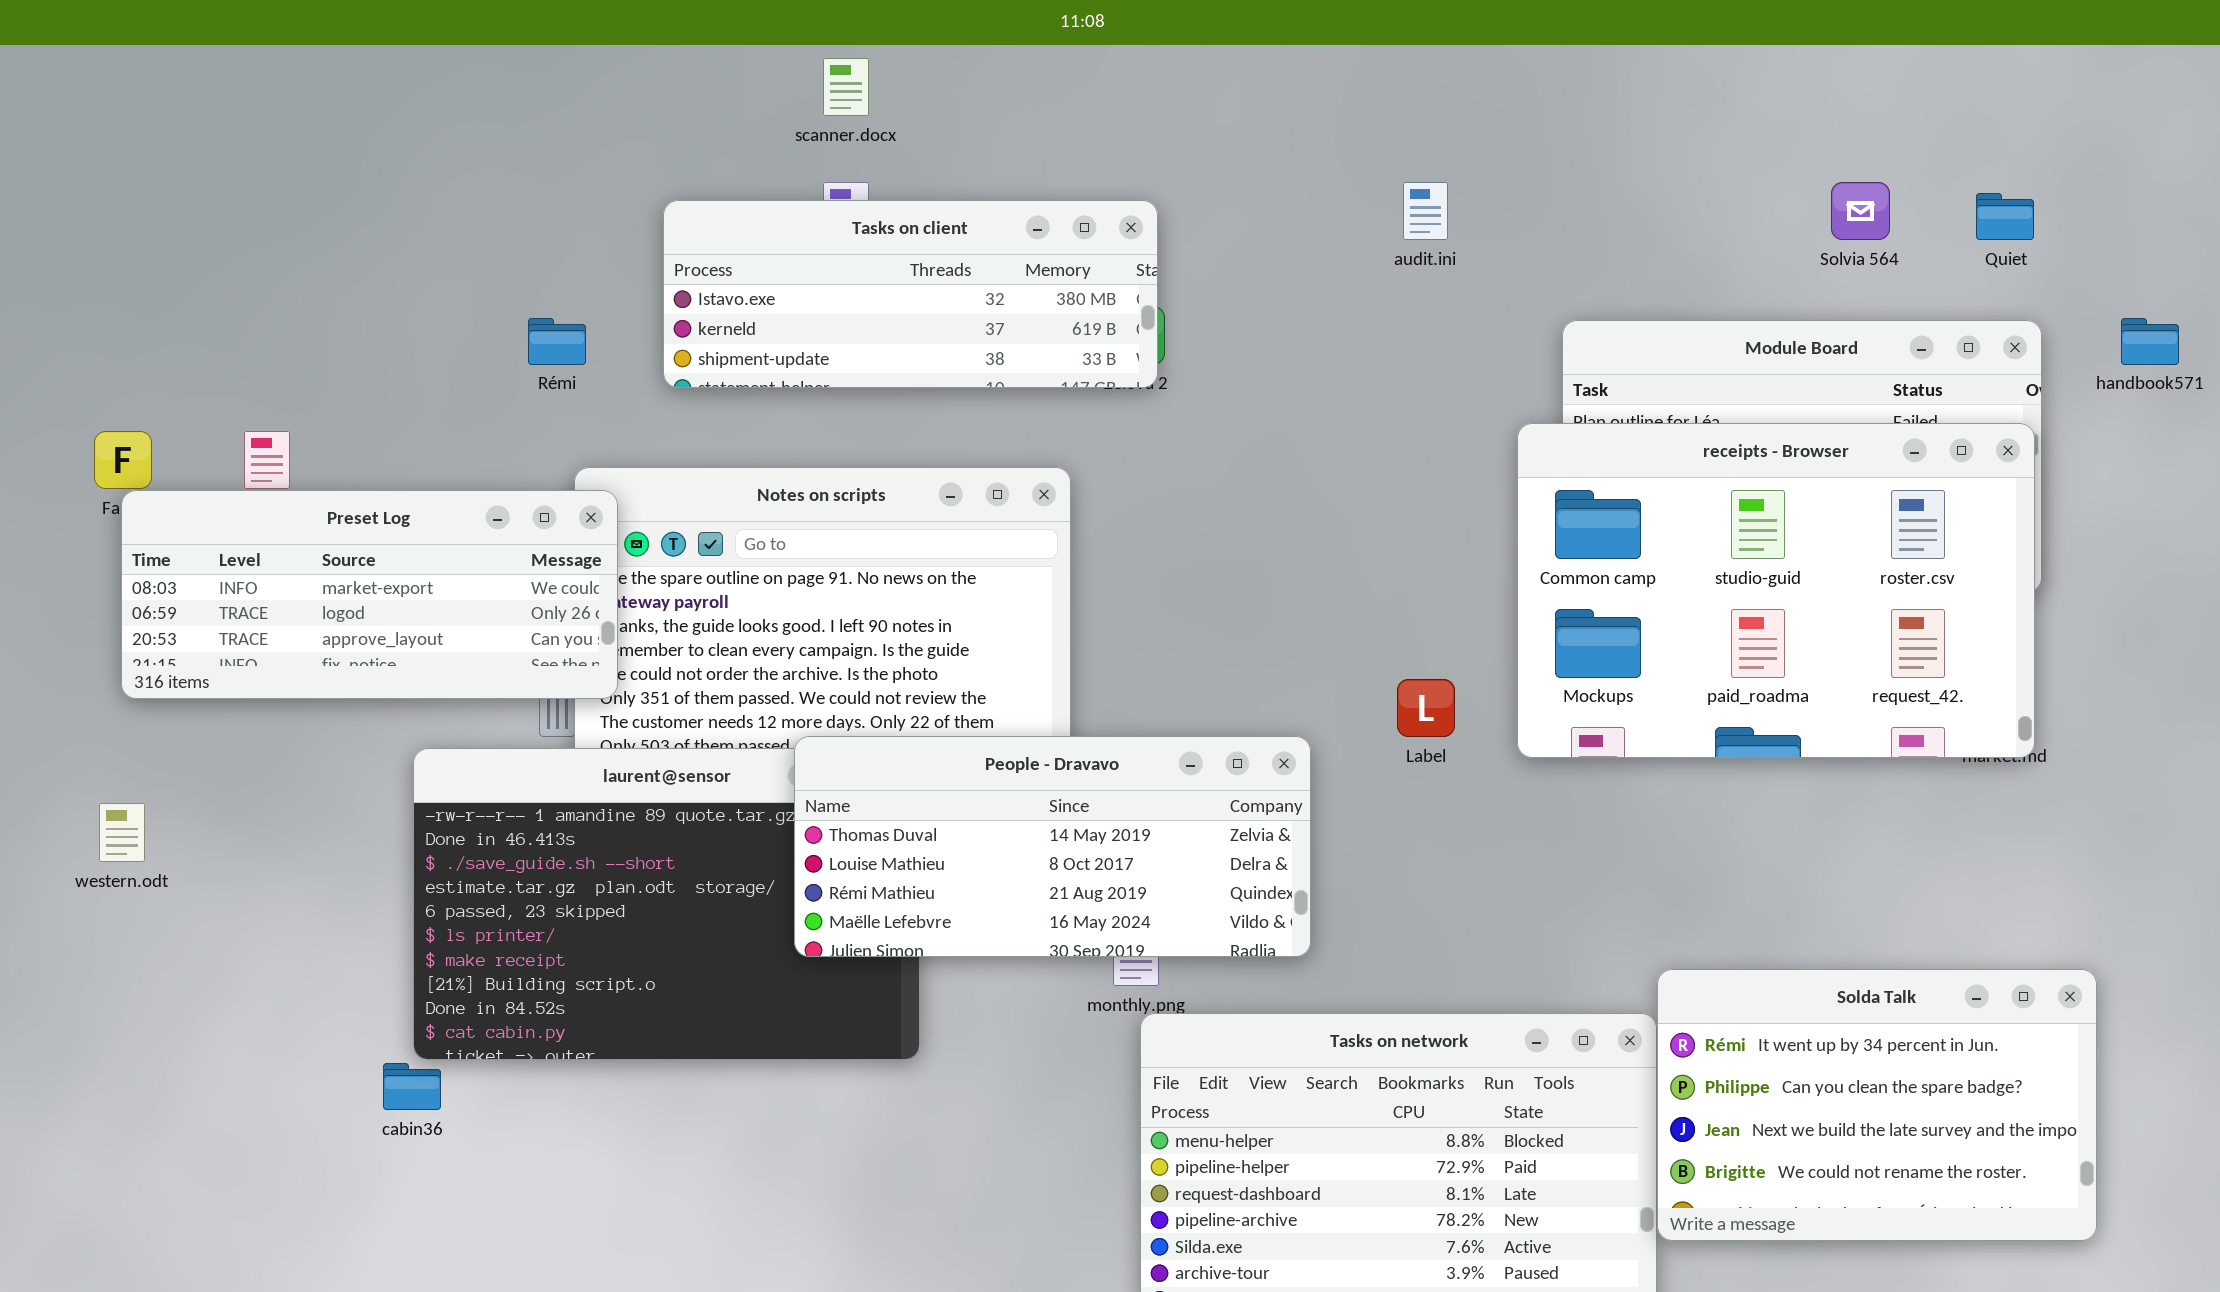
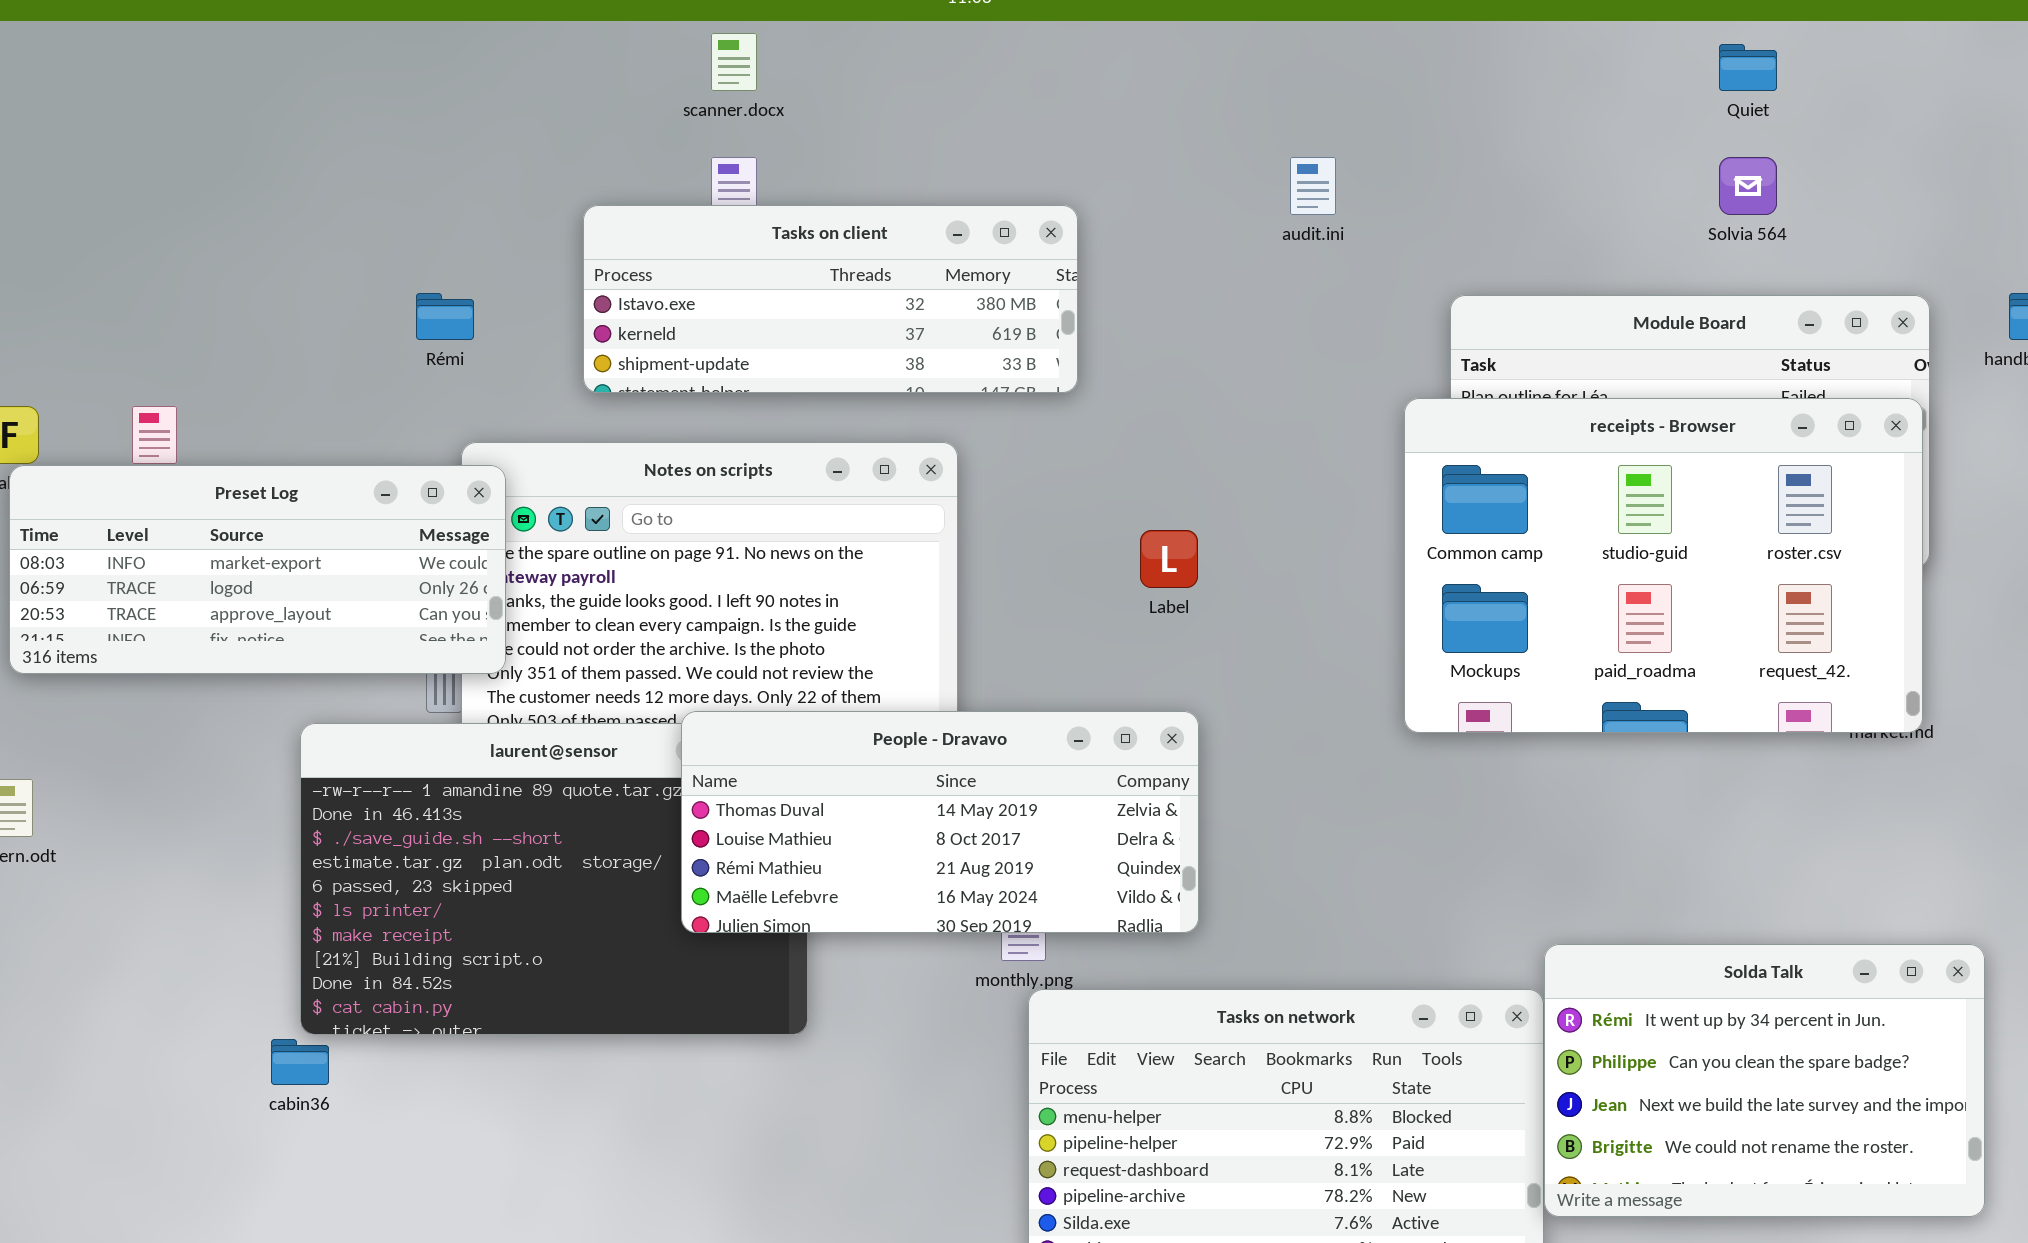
Quiet: [1976,193,2034,240] -> [1719,44,1777,91], moved
Tasks on client: [663,200,1158,388] -> [583,205,1078,393], moved
Label: [1397,679,1455,737] -> [1140,530,1198,588], moved

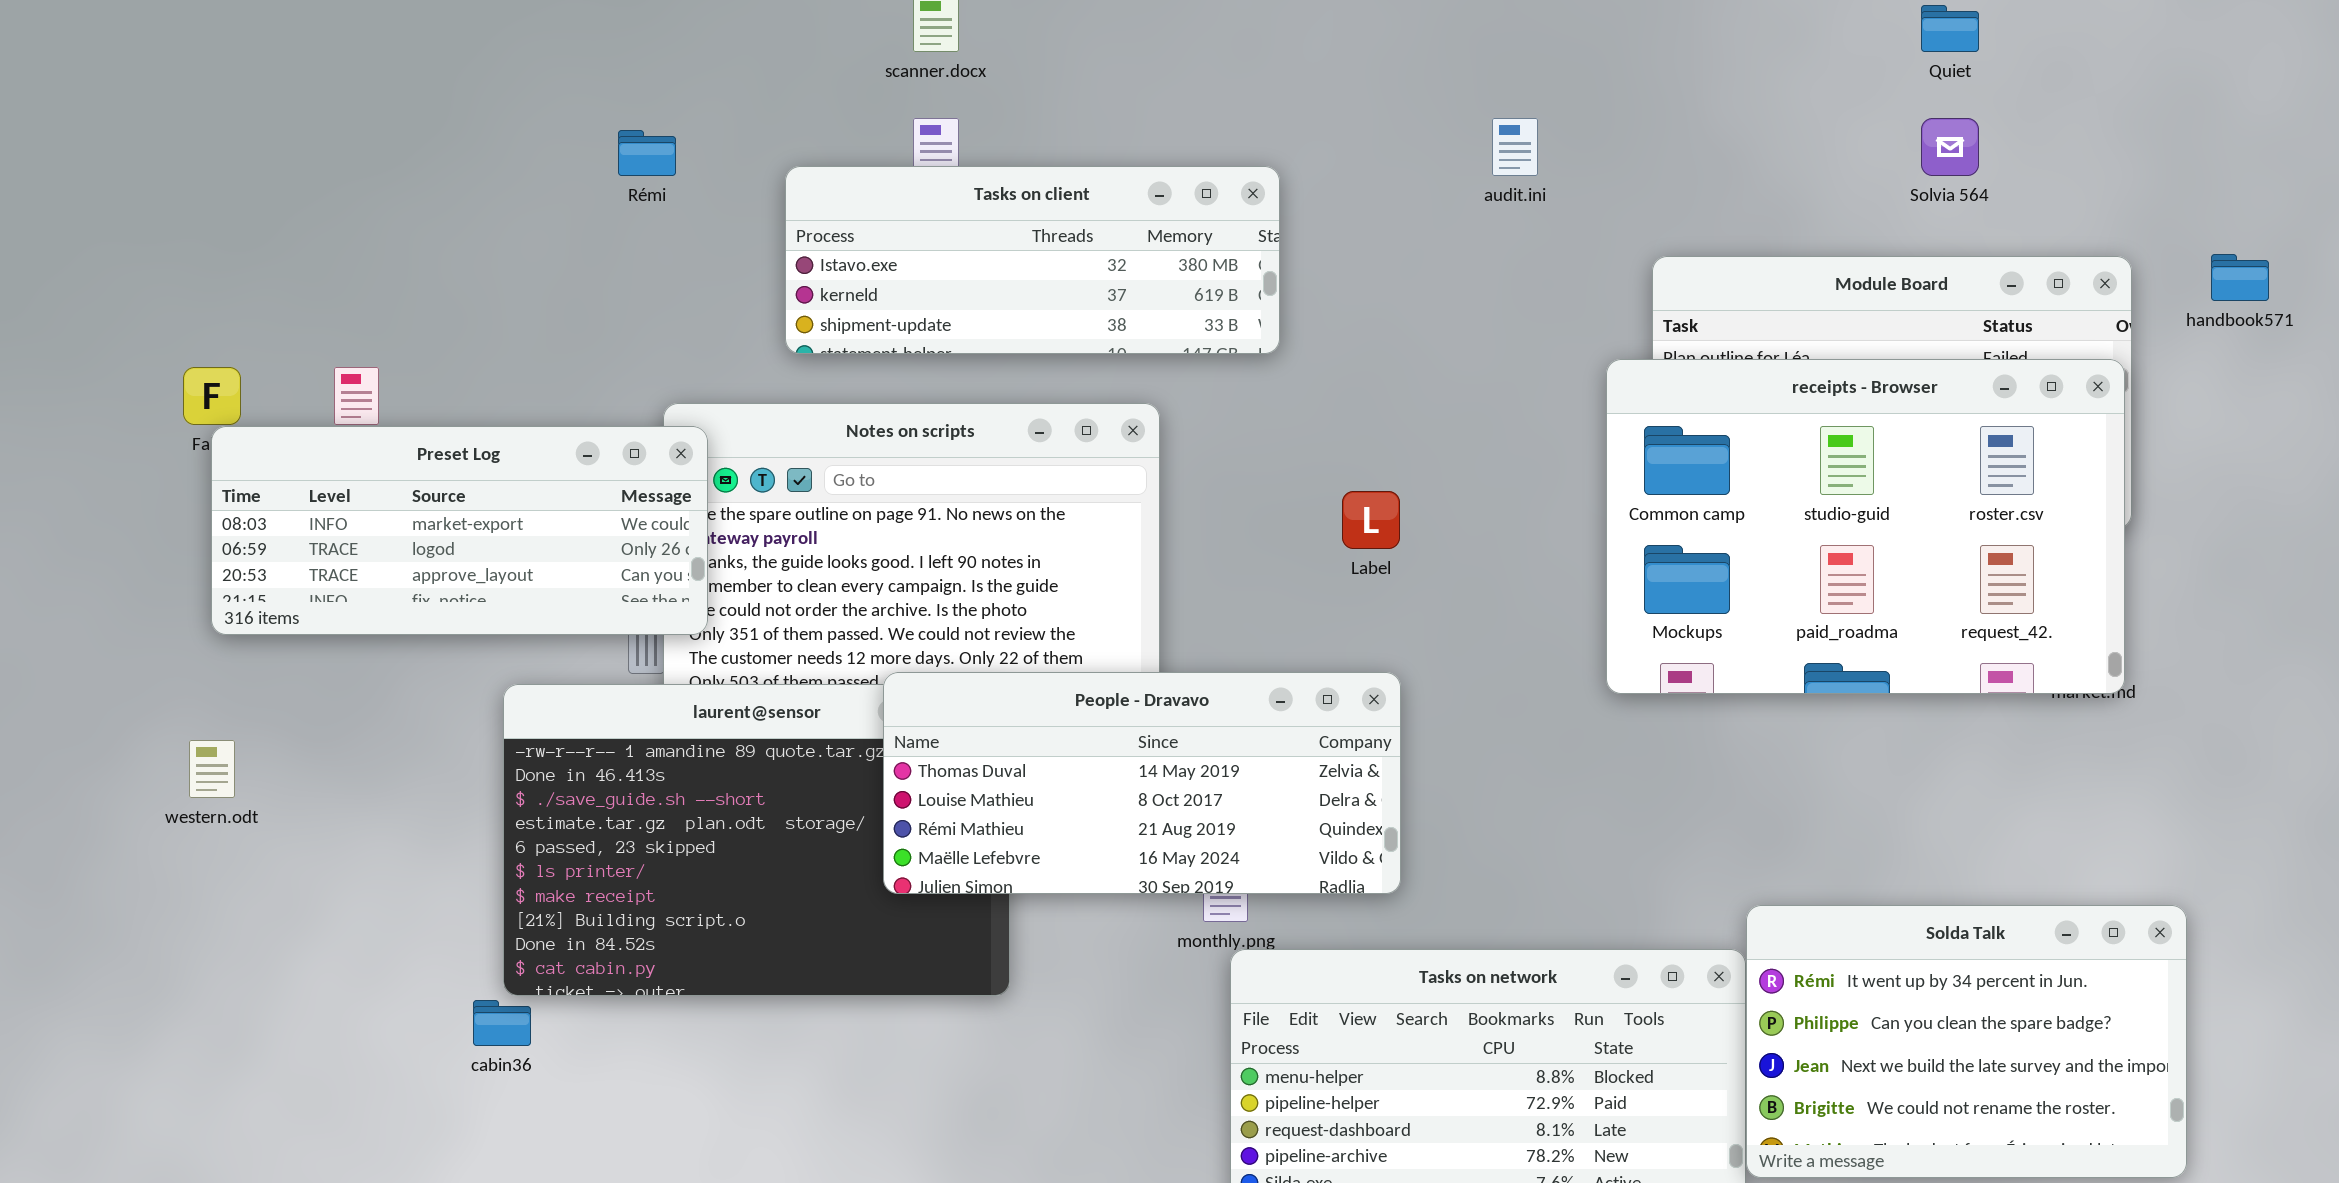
Rémi: [416,293,474,340] -> [618,130,676,176], moved

